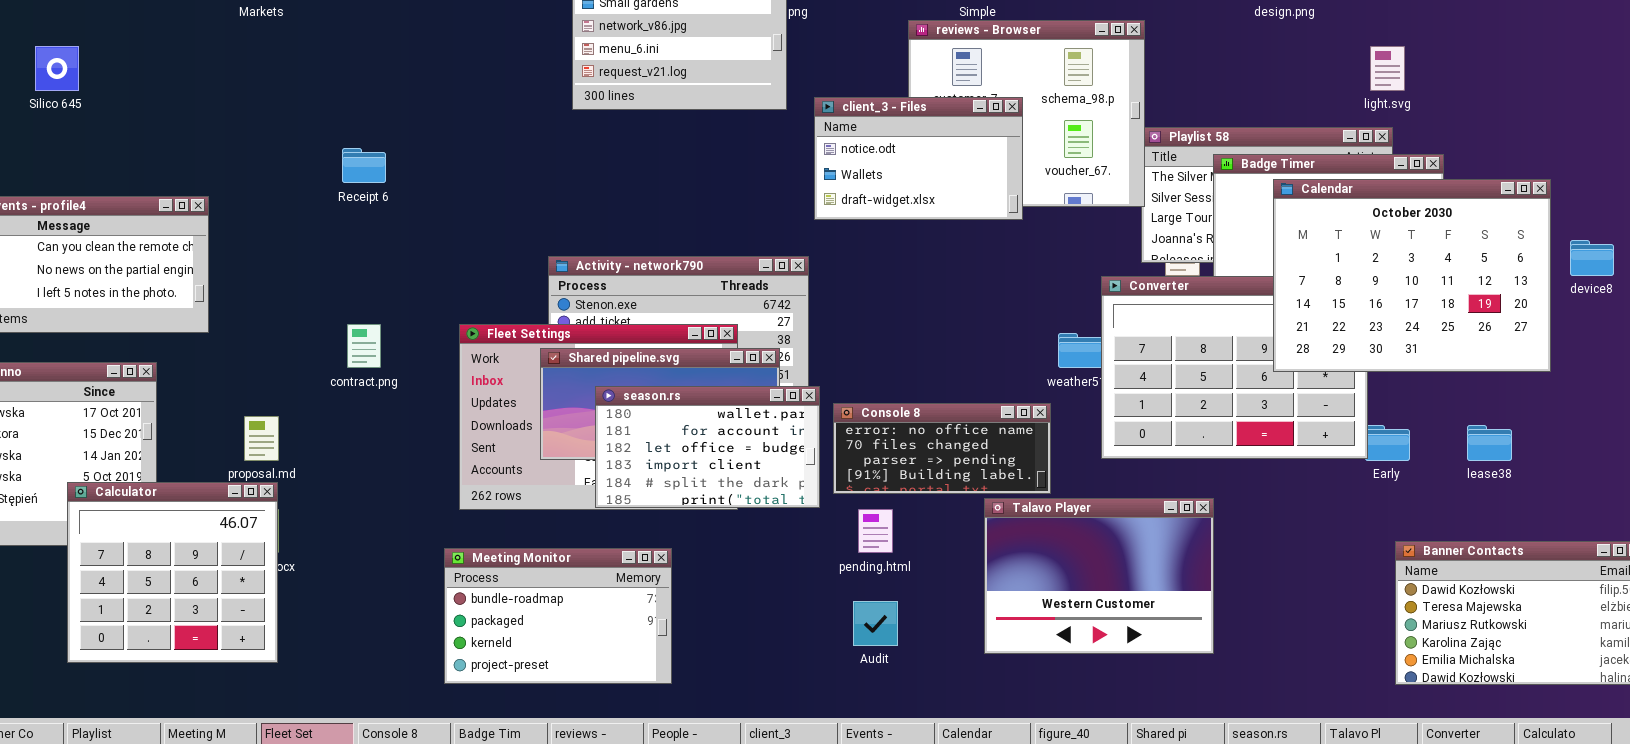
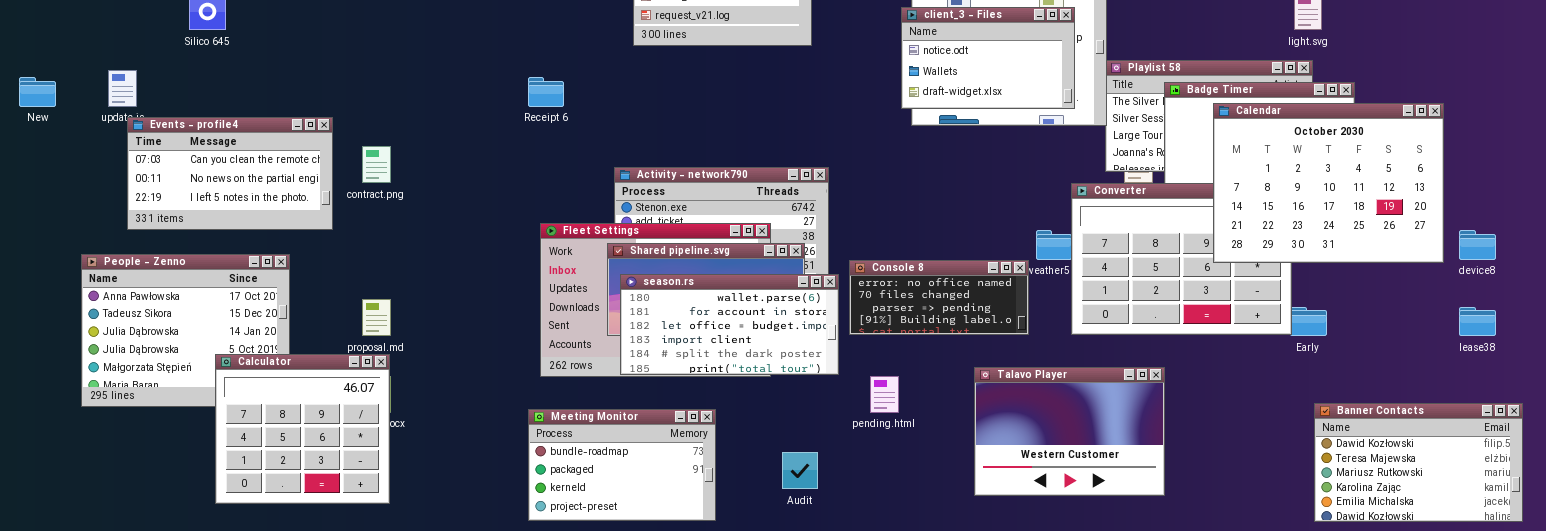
client_3 - Files: [814,97,1023,220] -> [901,7,1075,109], moved
Receipt 6: [342,148,386,183] -> [528,77,564,107], moved
device8: [1570,240,1614,276] -> [1459,230,1496,260], moved
contract.png: [347,324,381,368] -> [362,146,391,183], moved
season.rs: [595,386,820,508] -> [620,274,839,375], resized
Console 8: [833,403,1051,494] -> [849,260,1029,335], moved
lease38: [1467,425,1512,461] -> [1459,307,1496,336], moved
Audit: [853,601,898,646] -> [782,452,818,489], moved

